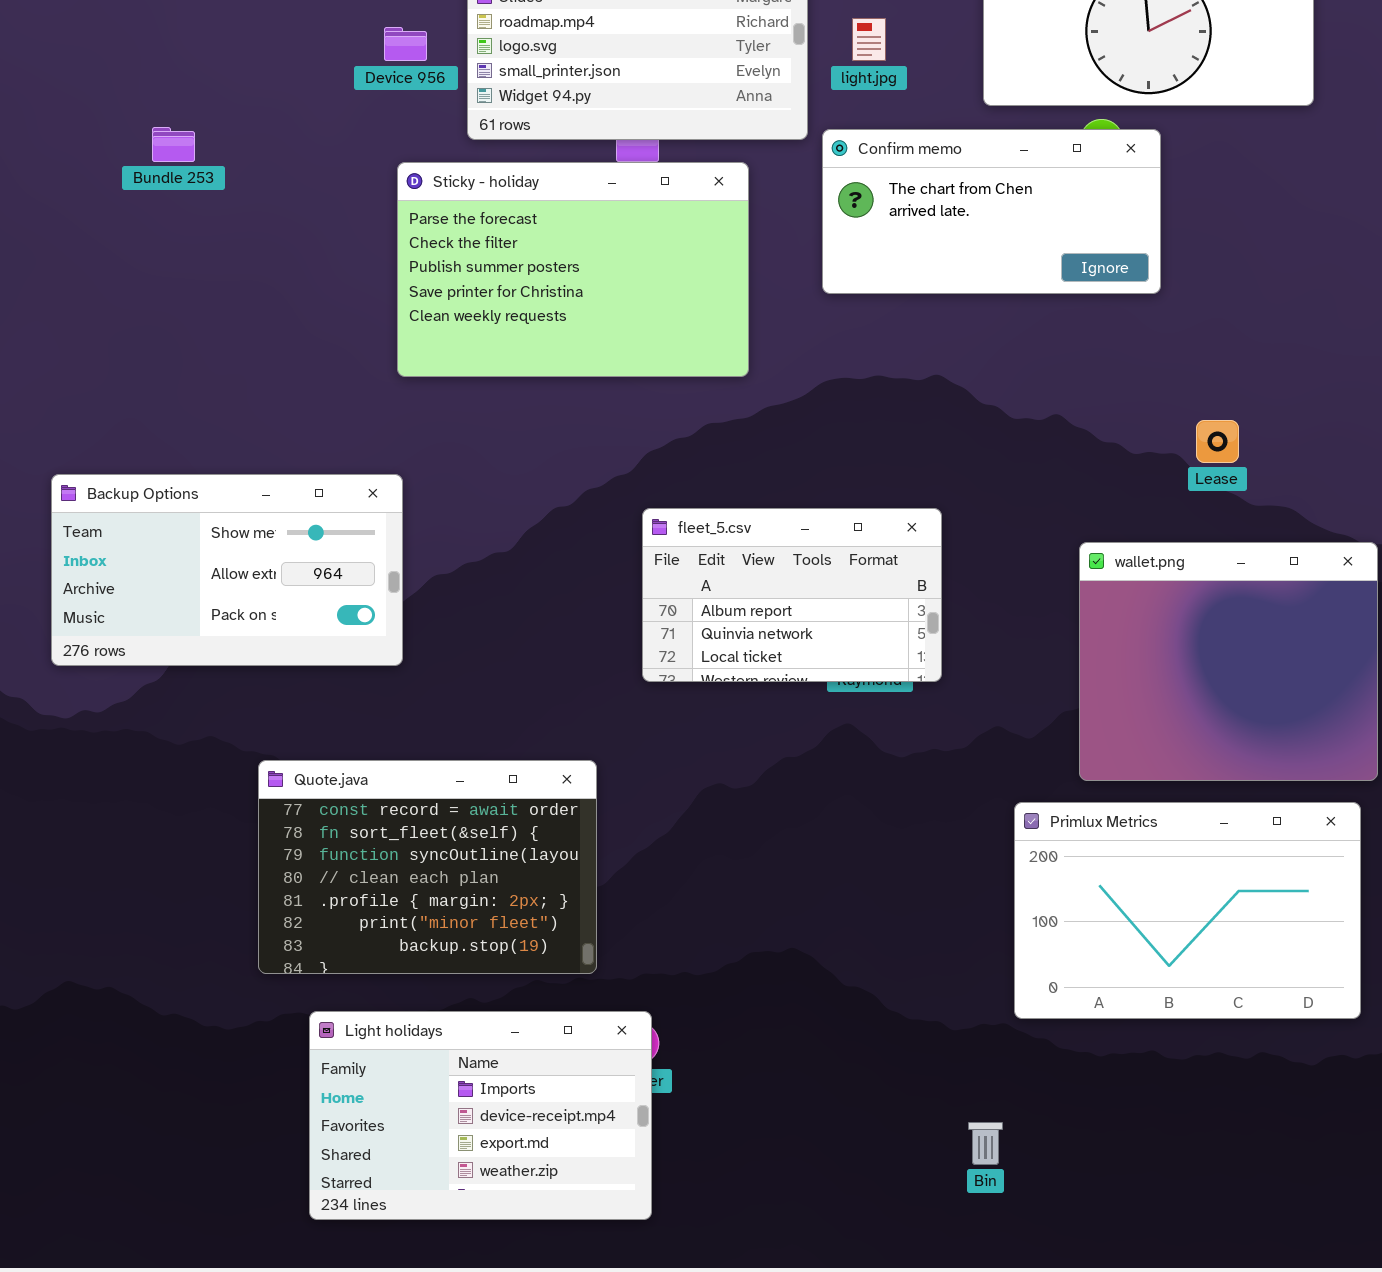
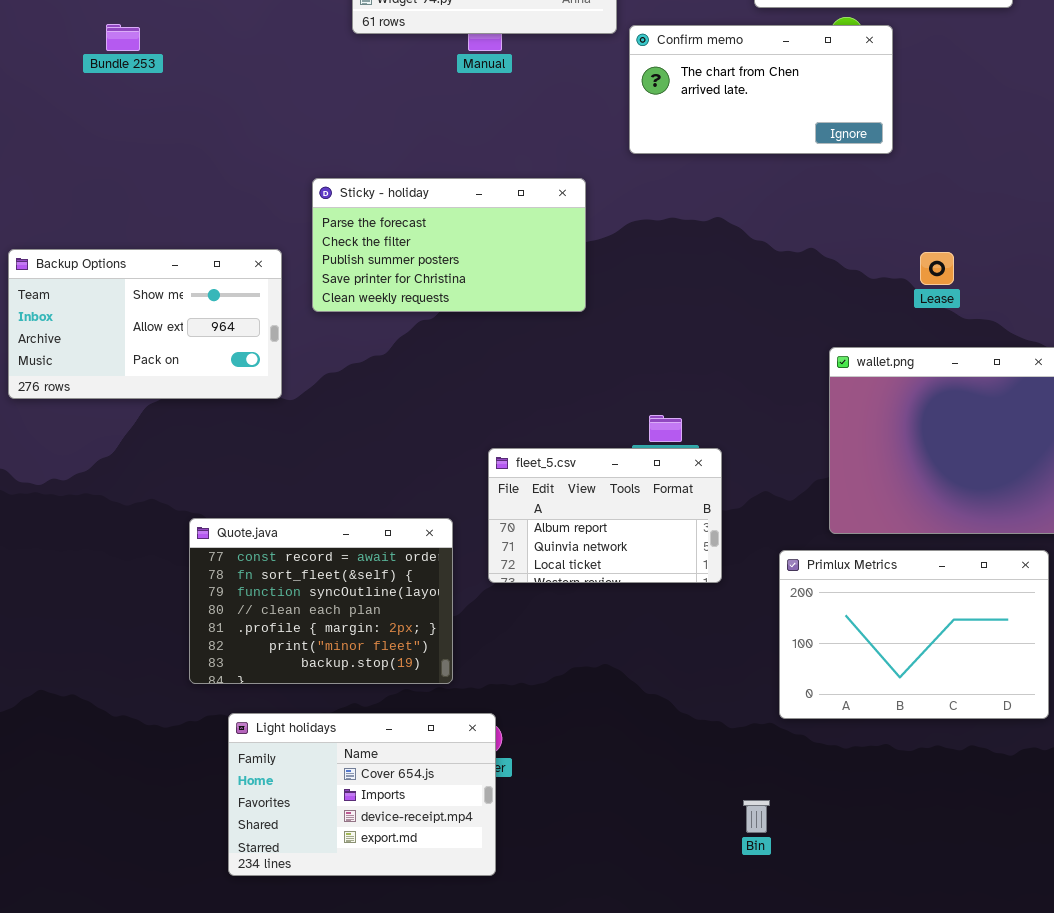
Sticky - holiday: [397,162,749,377] -> [312,178,586,312], moved, resized
Backup Options: [51,474,403,666] -> [8,249,282,399], moved
fleet_5.csv: [642,508,942,682] -> [488,448,722,583], moved
Light holidays: [309,1011,652,1220] -> [228,713,496,876], scrolled up 1 row

